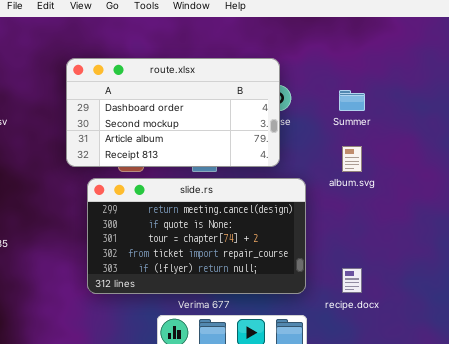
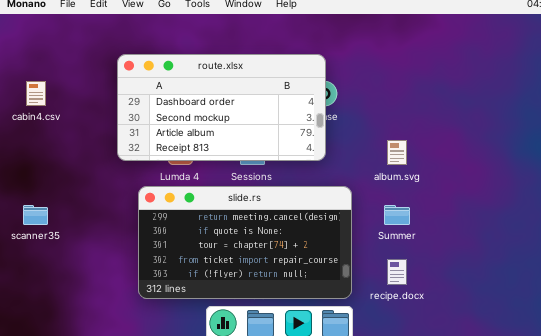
Summer: [339,90,365,111] -> [384,205,410,225], moved
slide.rs: [87,178,306,294] -> [138,186,352,299], moved

